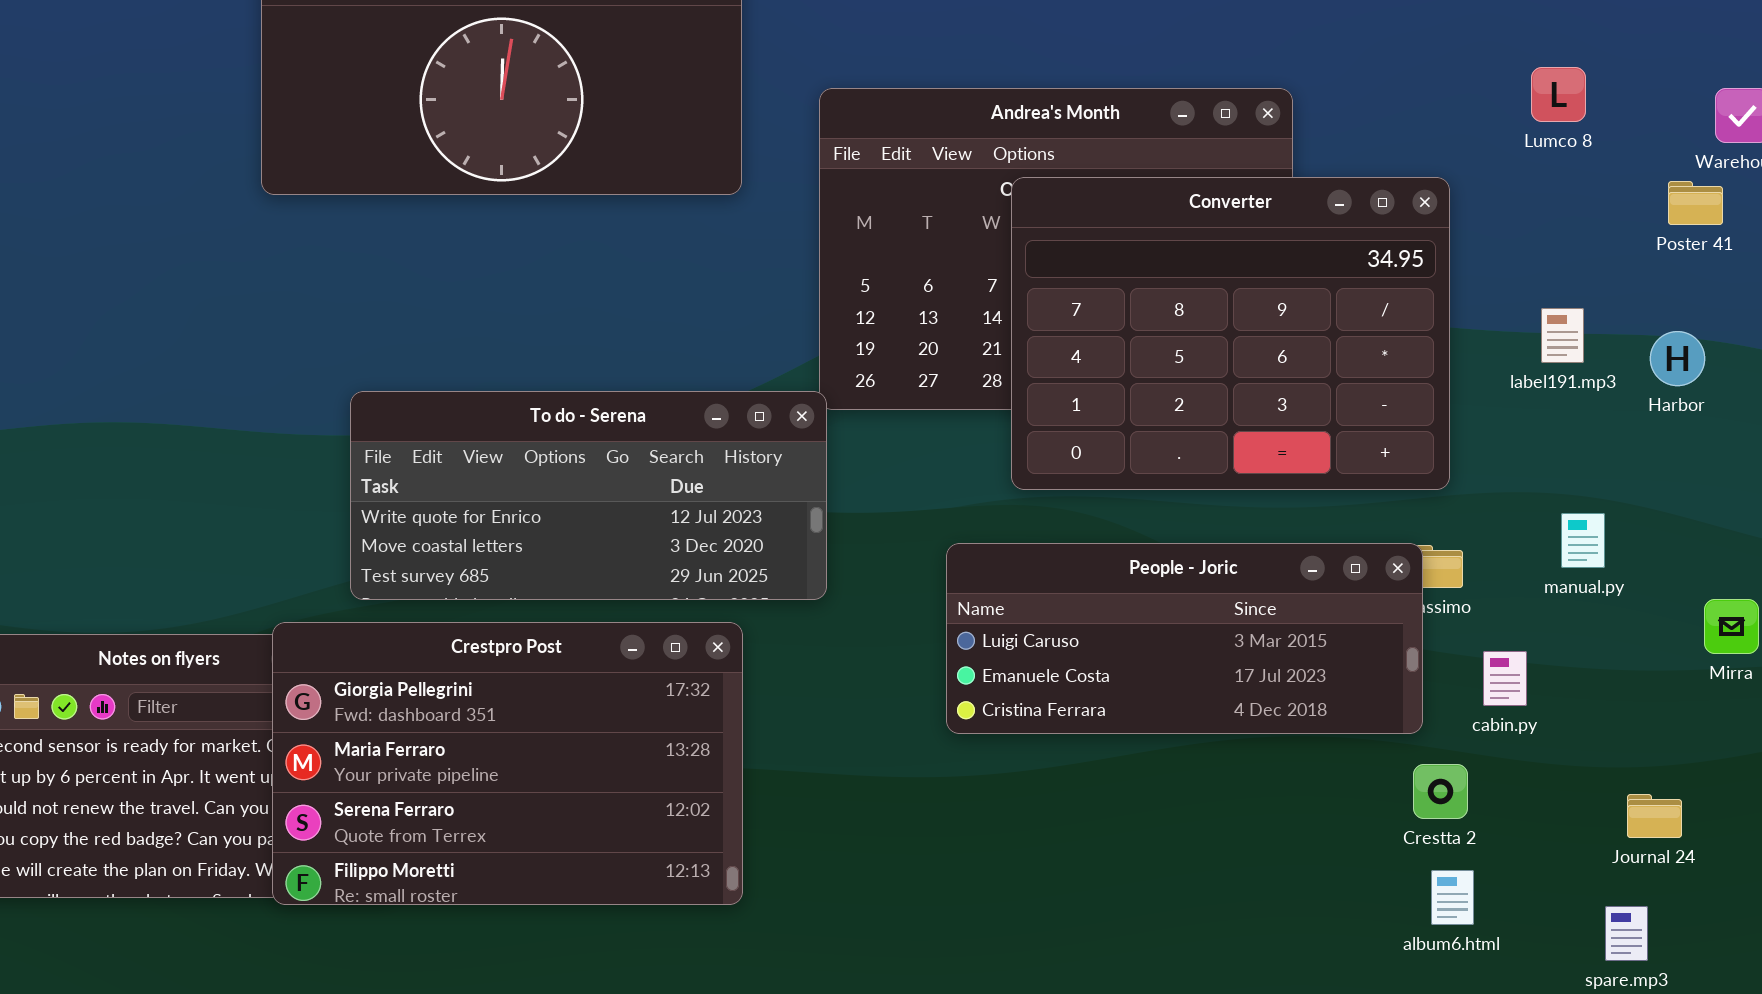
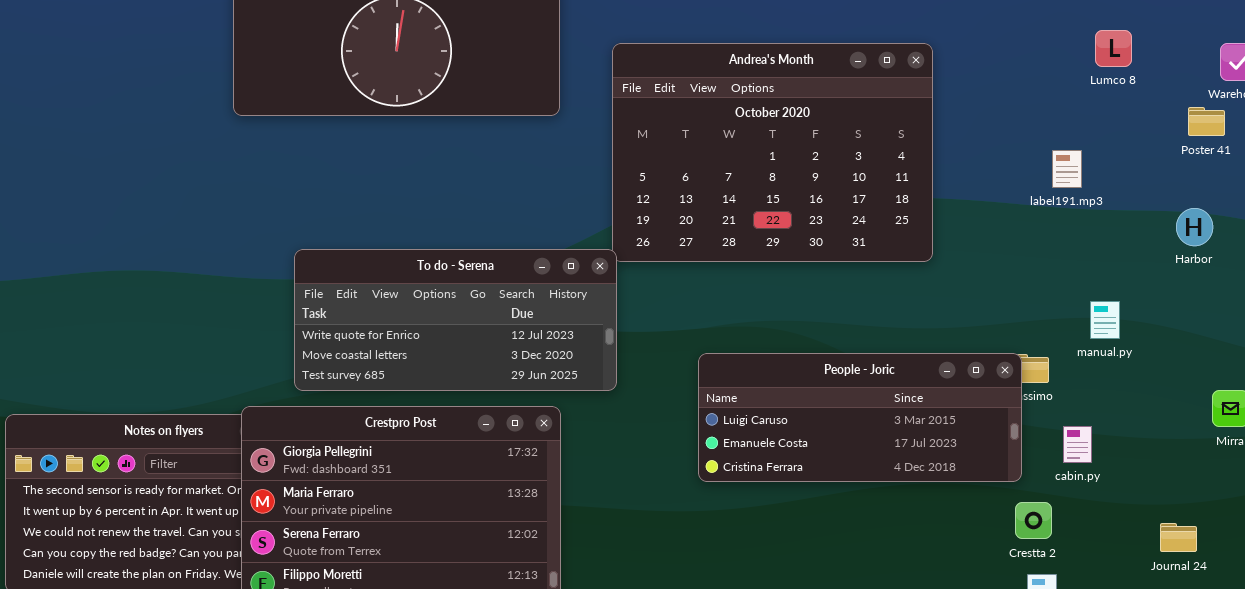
Converter: [1011,177,1450,490] -> none, closed
label191.mp3: [1541,308,1584,363] -> [1052,150,1082,188], moved
manual.py: [1561,513,1605,568] -> [1090,301,1120,339], moved

